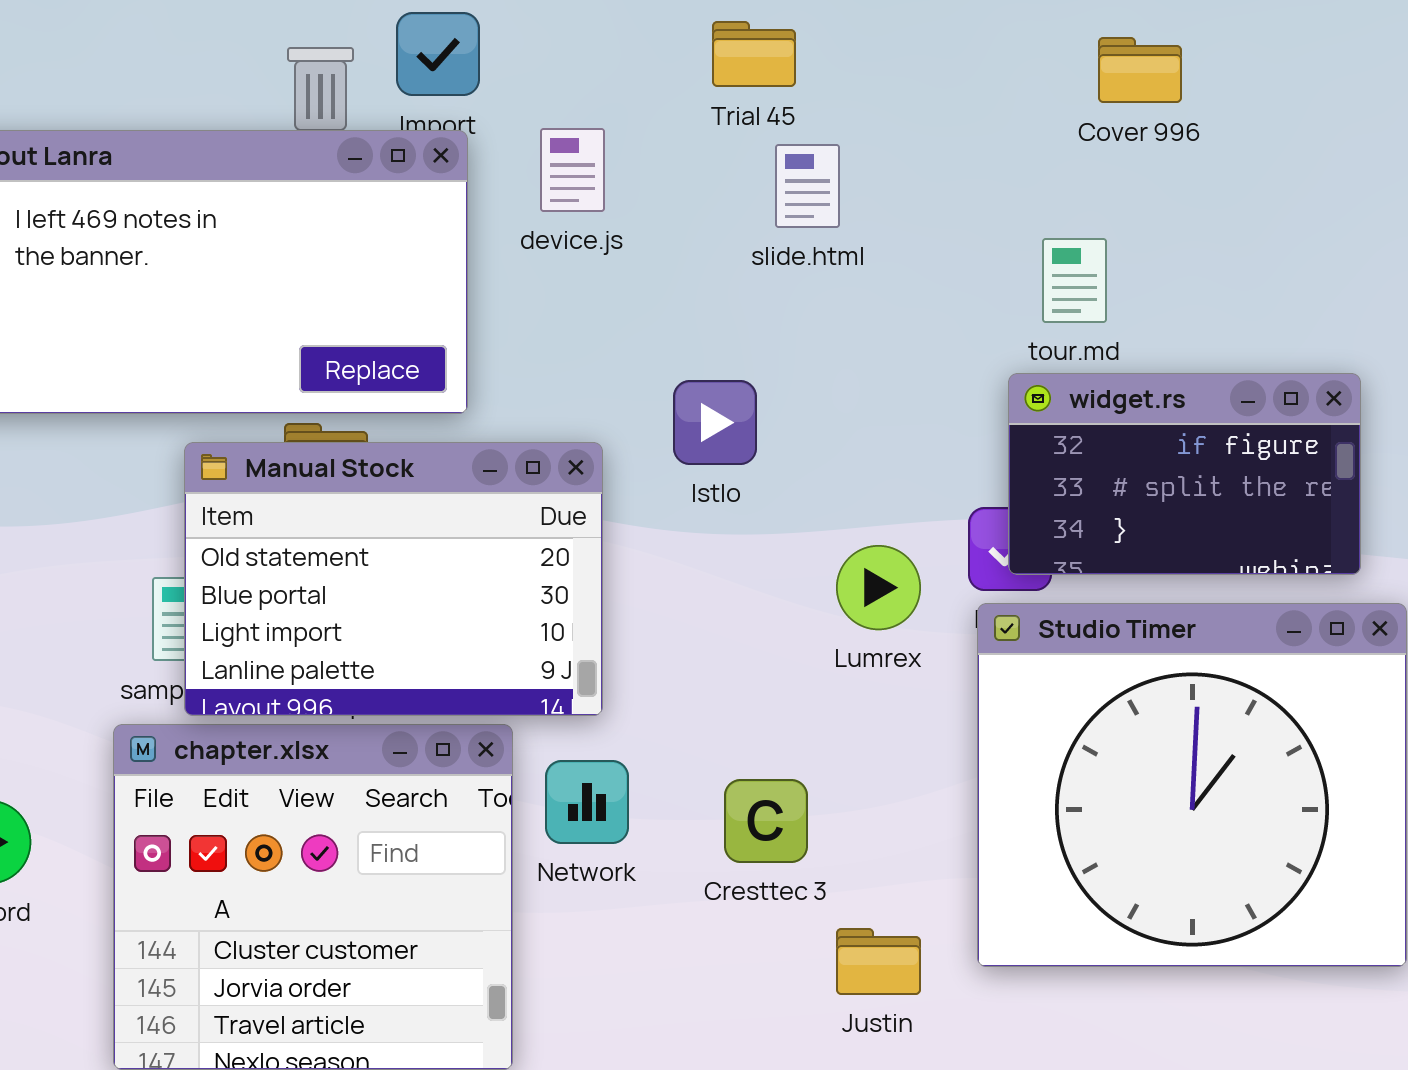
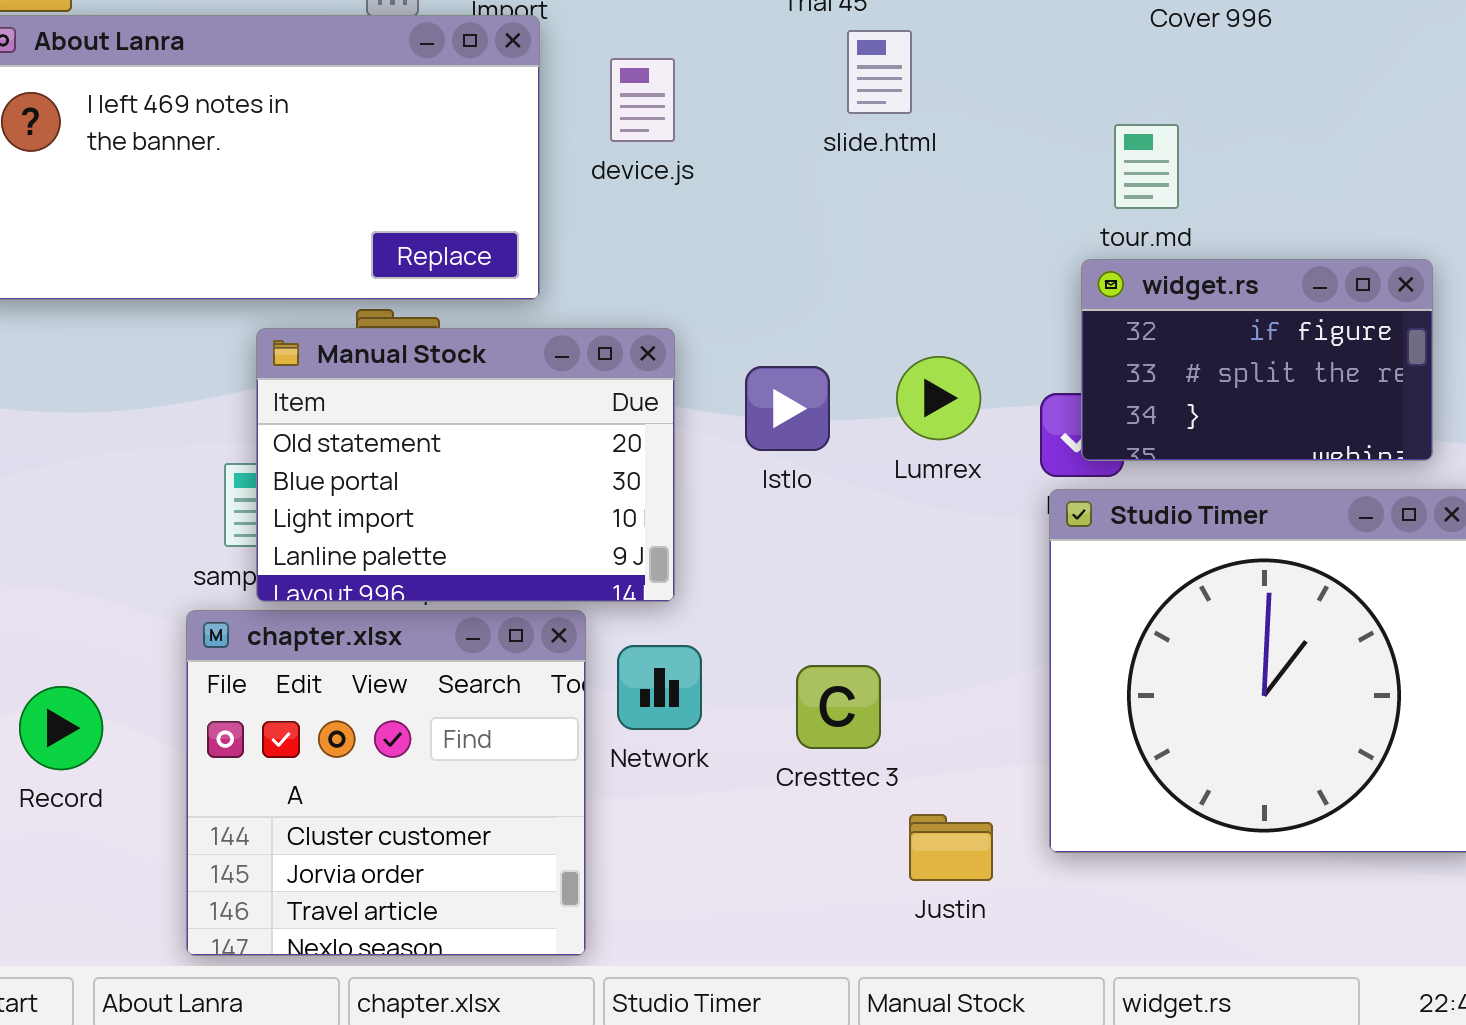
device.js: [540,128,605,212] -> [610,58,675,142], moved
Istlo: [673,380,757,465] -> [745,366,830,451], moved
Lumrex: [836,545,921,630] -> [896,356,981,440], moved

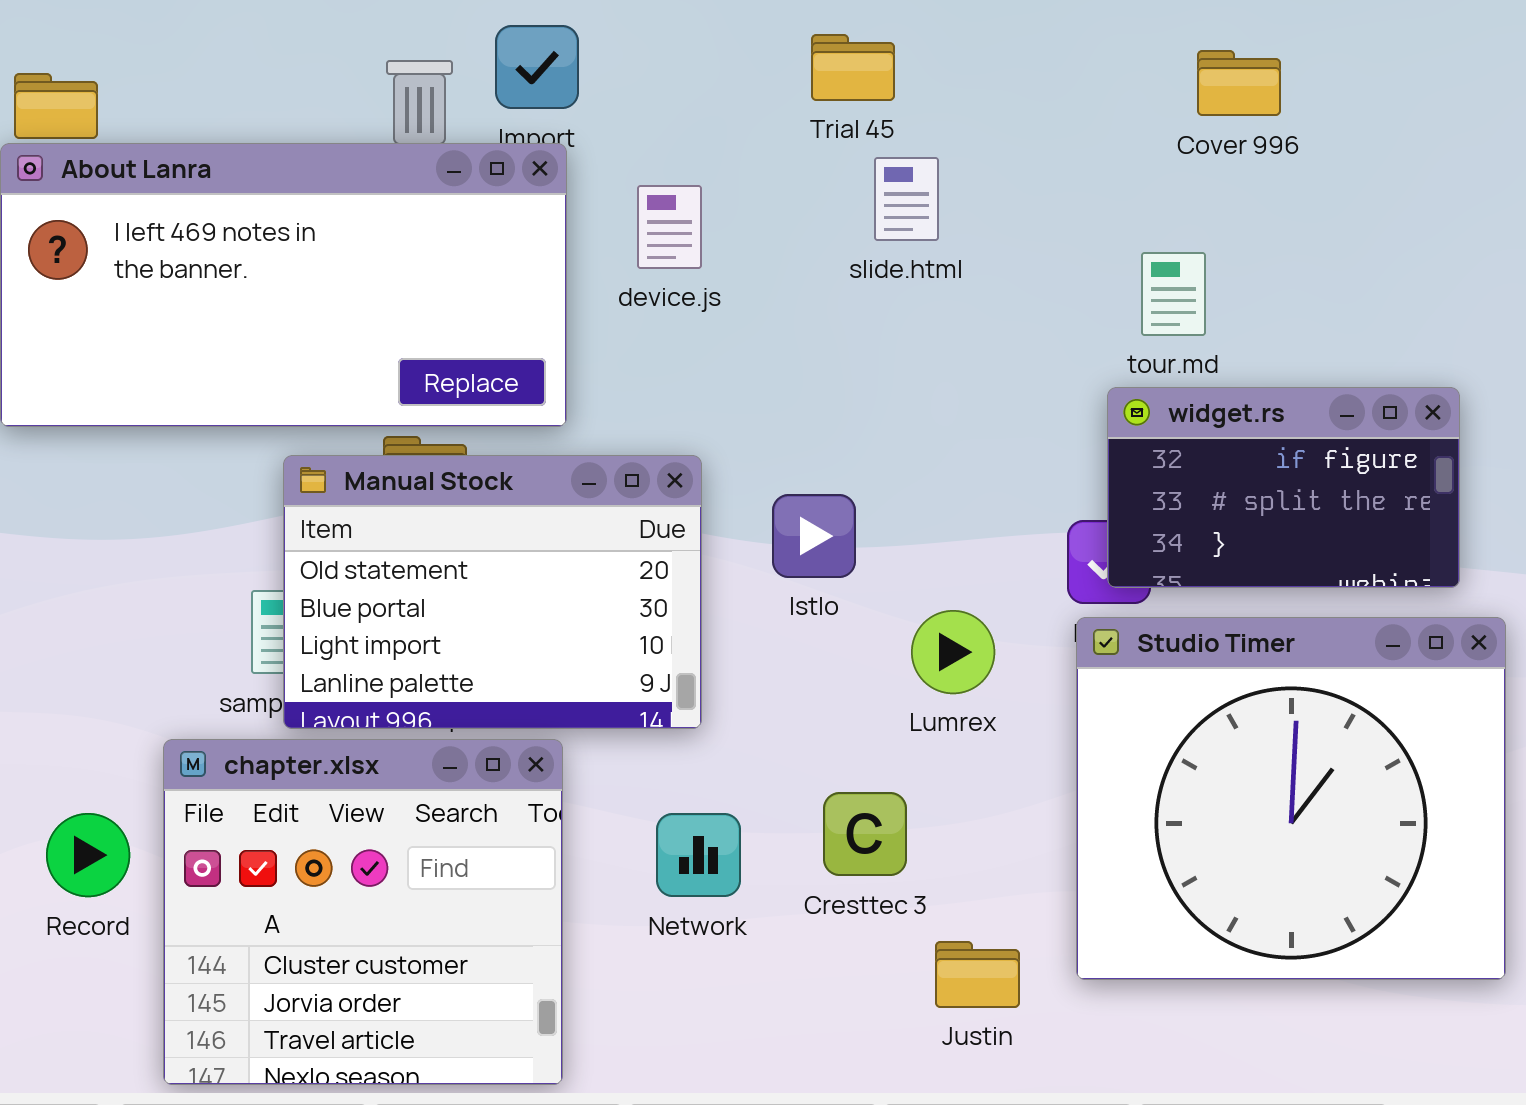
Lumrex: [896,356,981,440] -> [911,610,995,694], moved
chapter.xlsx: [186,610,586,956] -> [163,739,563,1085], moved
Network: [617,645,702,730] -> [656,813,741,897], moved

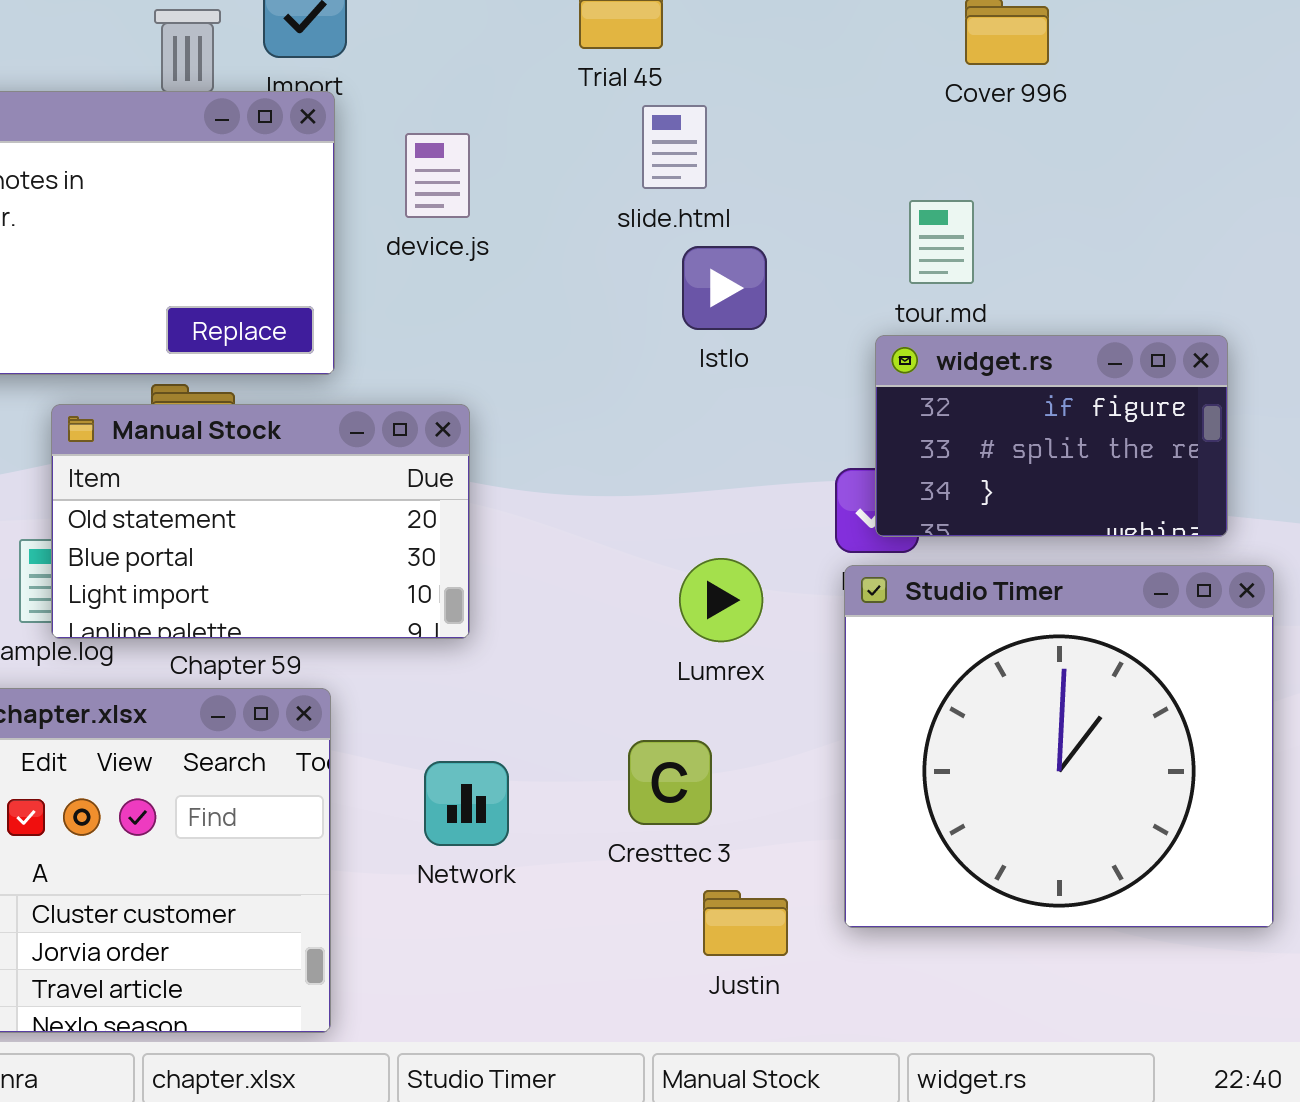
Manual Stock: [283,455,702,729] -> [51,404,470,639], resized
Istlo: [772,494,856,578] -> [682,246,767,330], moved
Cresttec 3: [823,792,907,876] -> [628,740,712,825], moved

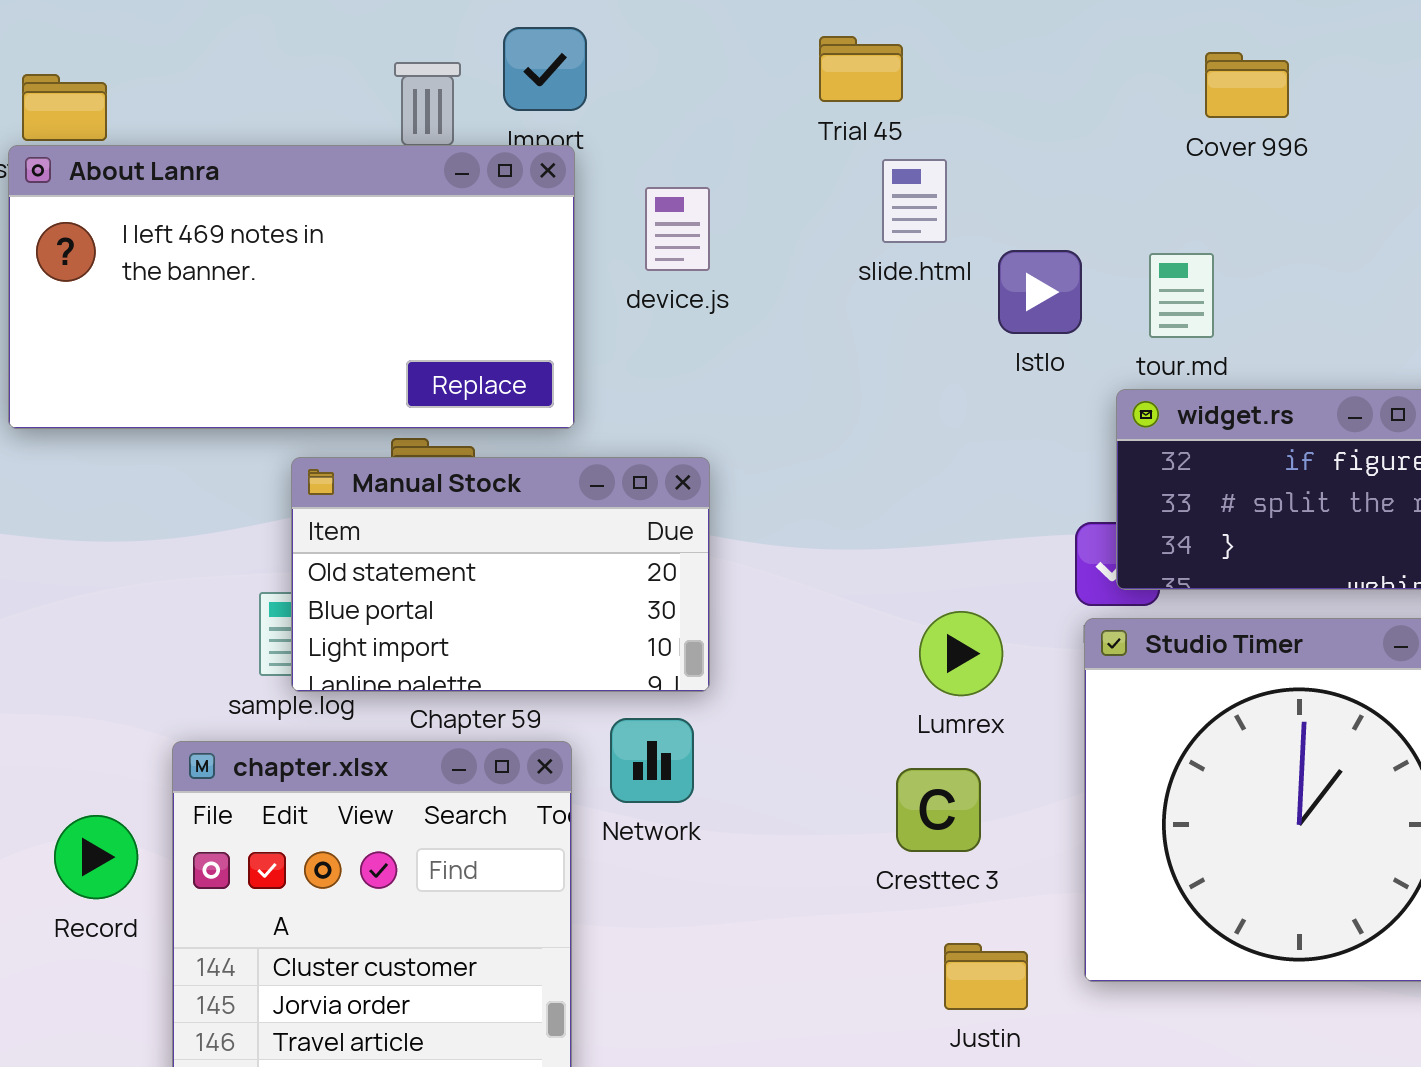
Istlo: [682,246,767,330] -> [998,250,1082,334], moved
Cresttec 3: [628,740,712,825] -> [896,768,981,852], moved
Network: [424,761,509,846] -> [610,718,694,803], moved

